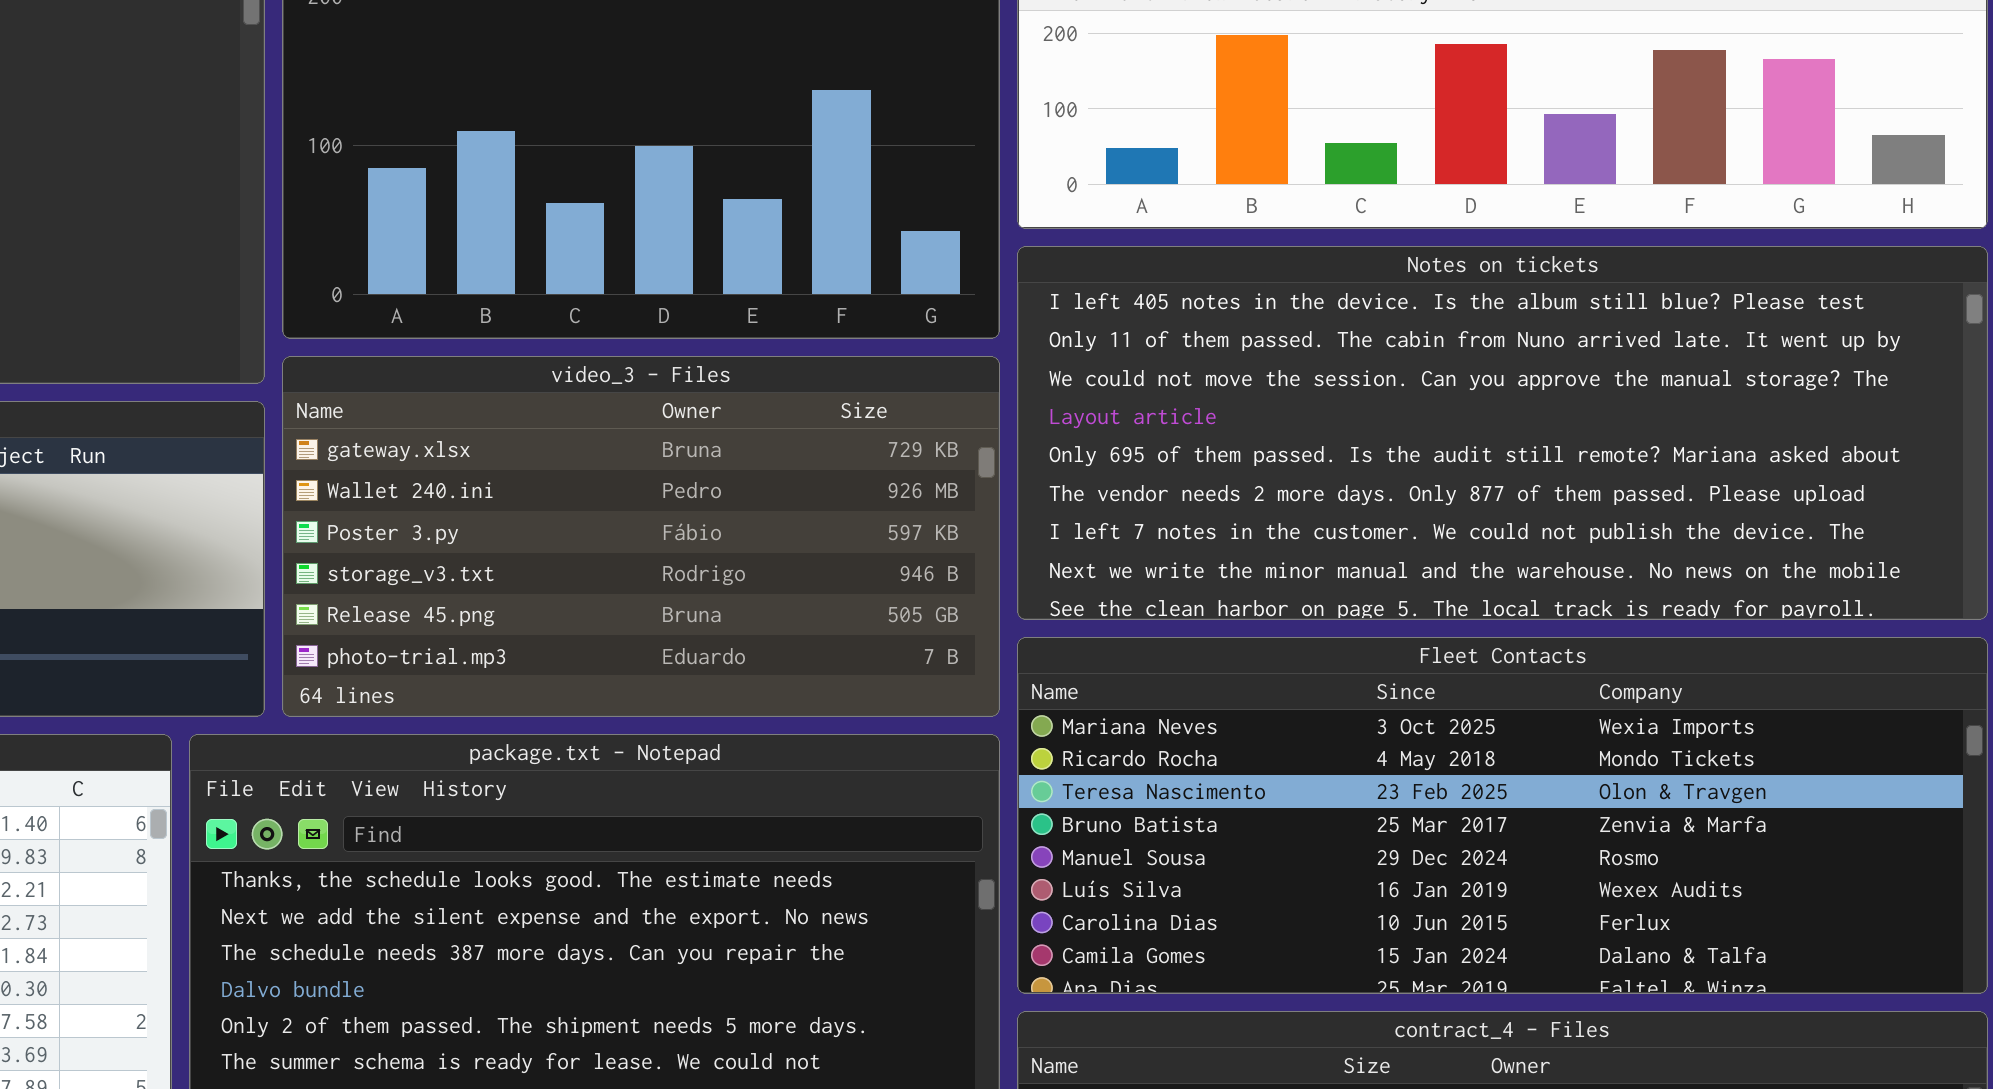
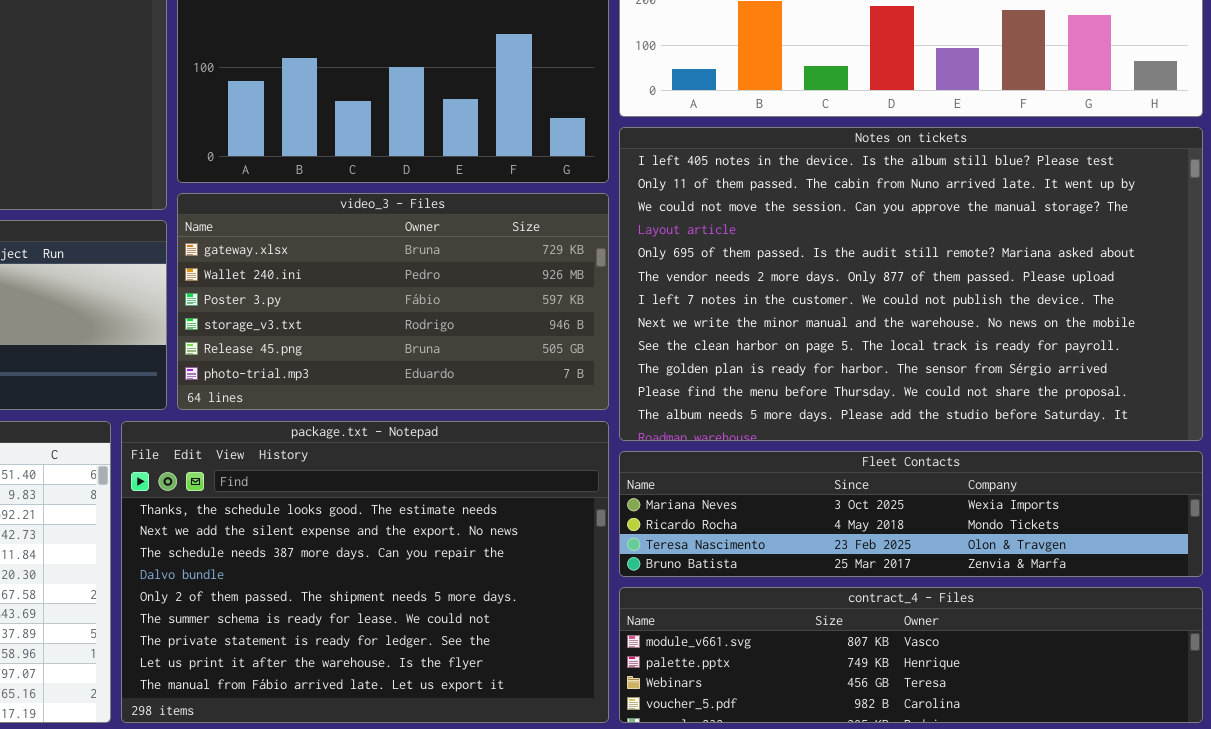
Notes on tickets: [1017,246,1988,620] -> [619,127,1203,441], resized
Fleet Contacts: [1017,637,1988,994] -> [619,451,1203,577], resized

